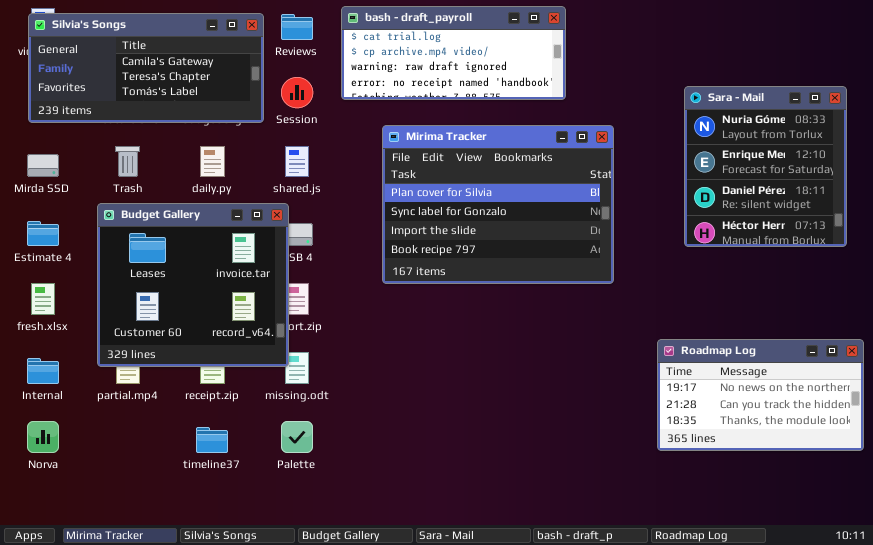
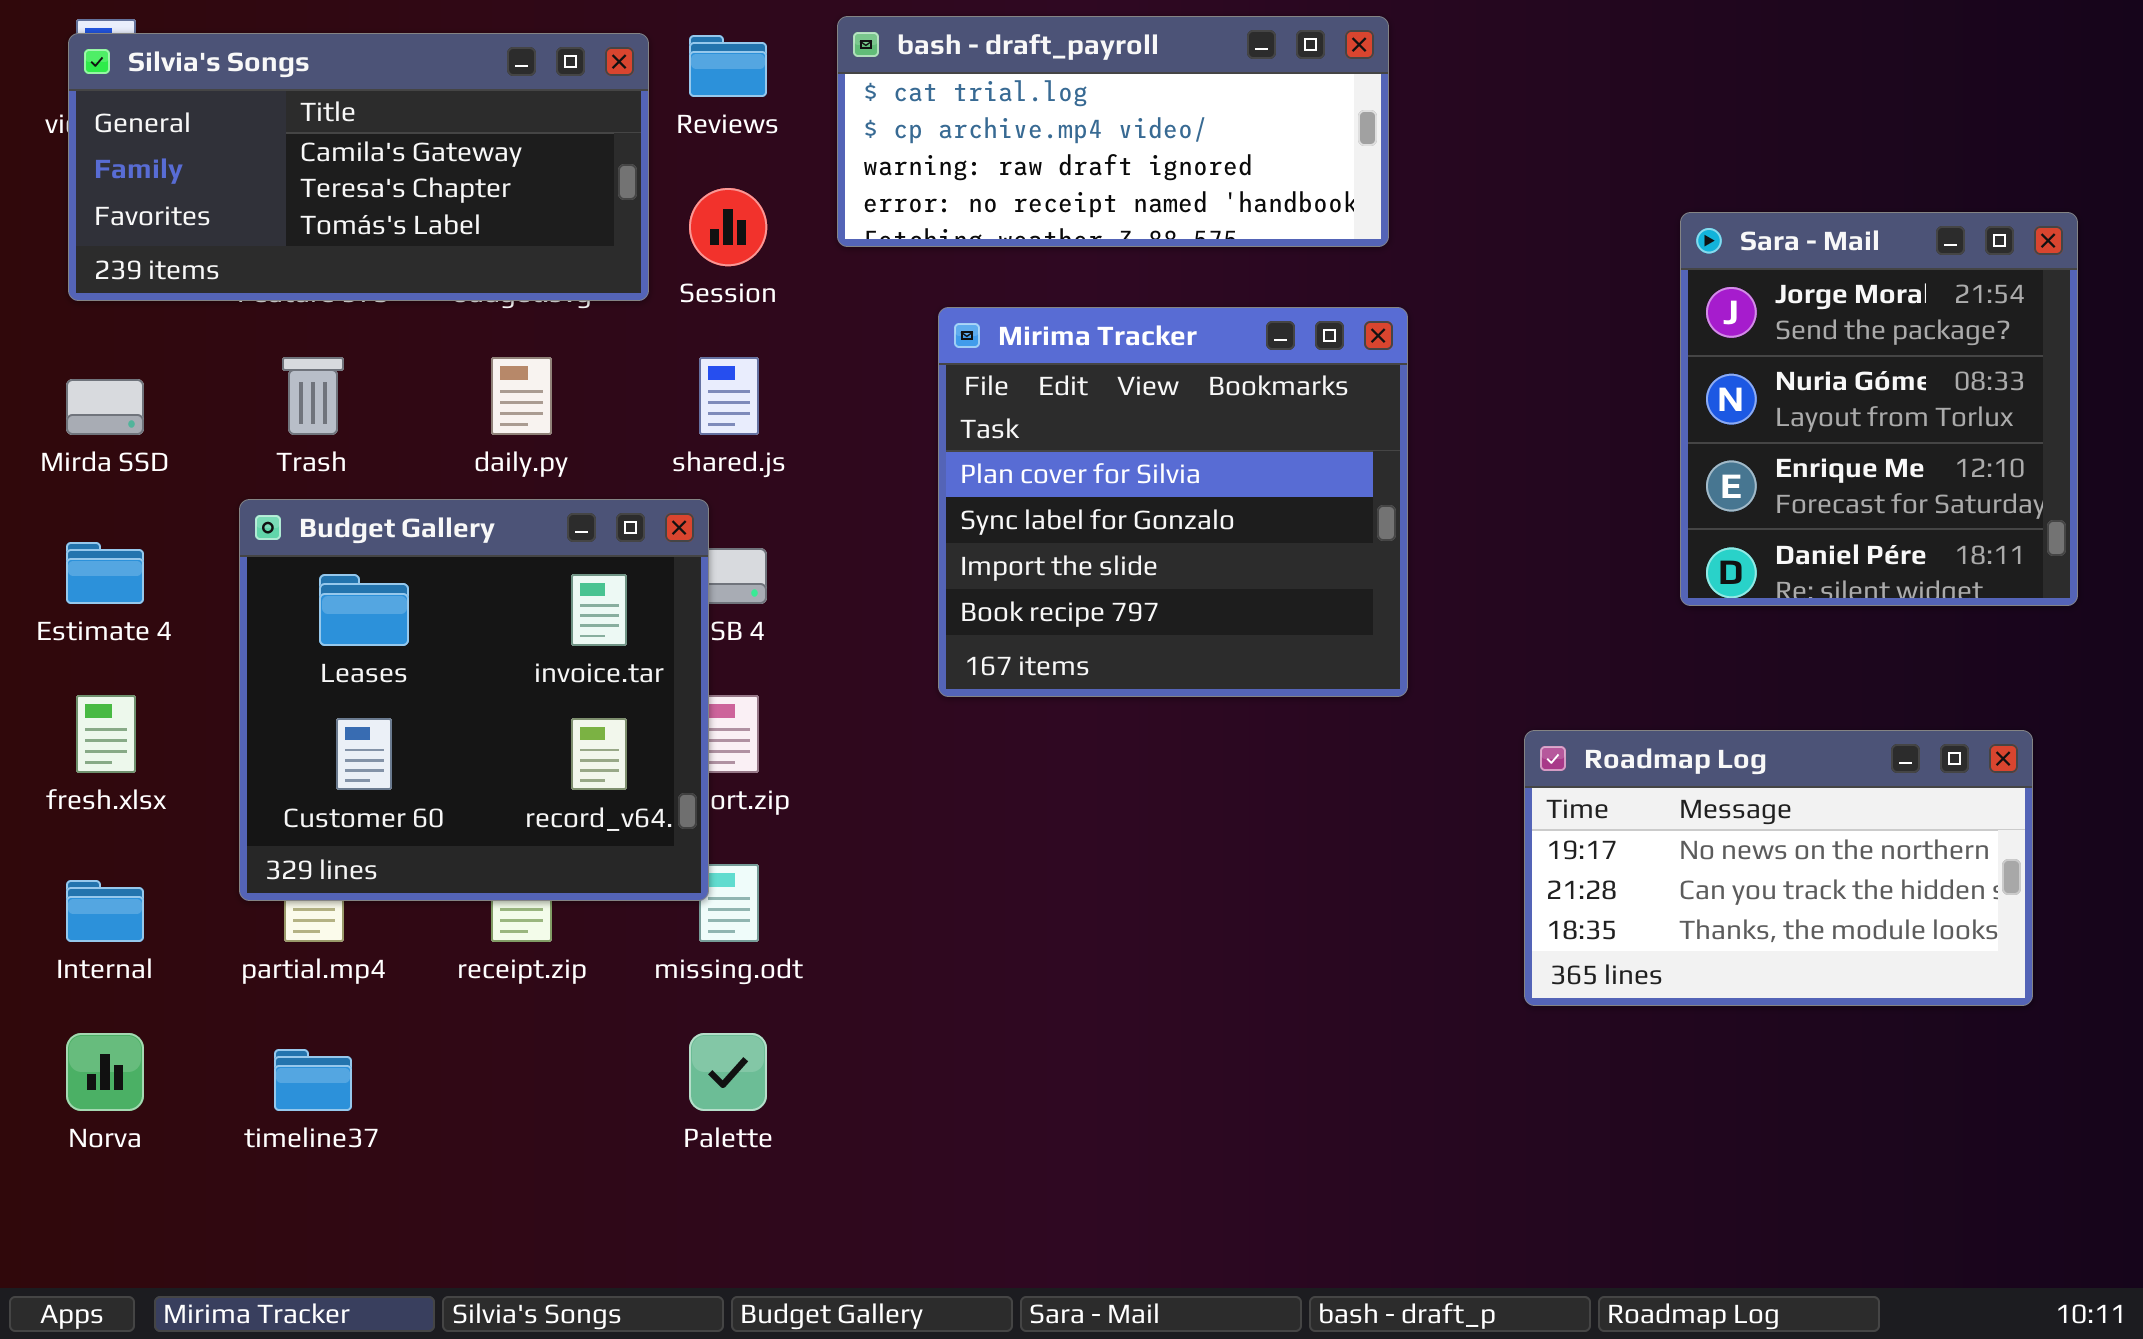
Sara - Mail: [684,86,847,247] -> [1680,212,2078,606], scrolled up 1 row
Mirima Tracker: [382,125,614,284] -> [938,307,1408,697], resized
Roadmap Log: [657,339,864,451] -> [1524,730,2033,1006], moved
timeline37: [196,427,228,453] -> [274,1049,352,1111], moved

